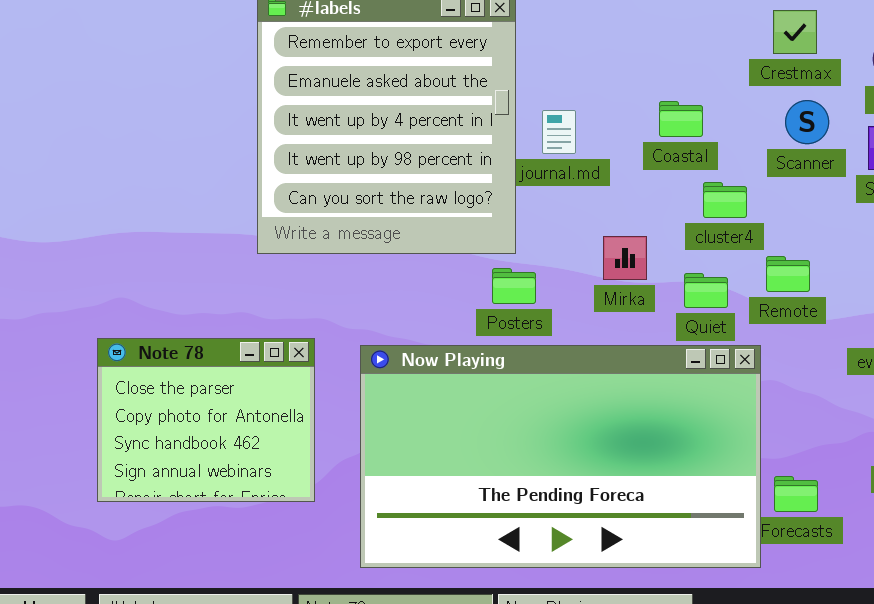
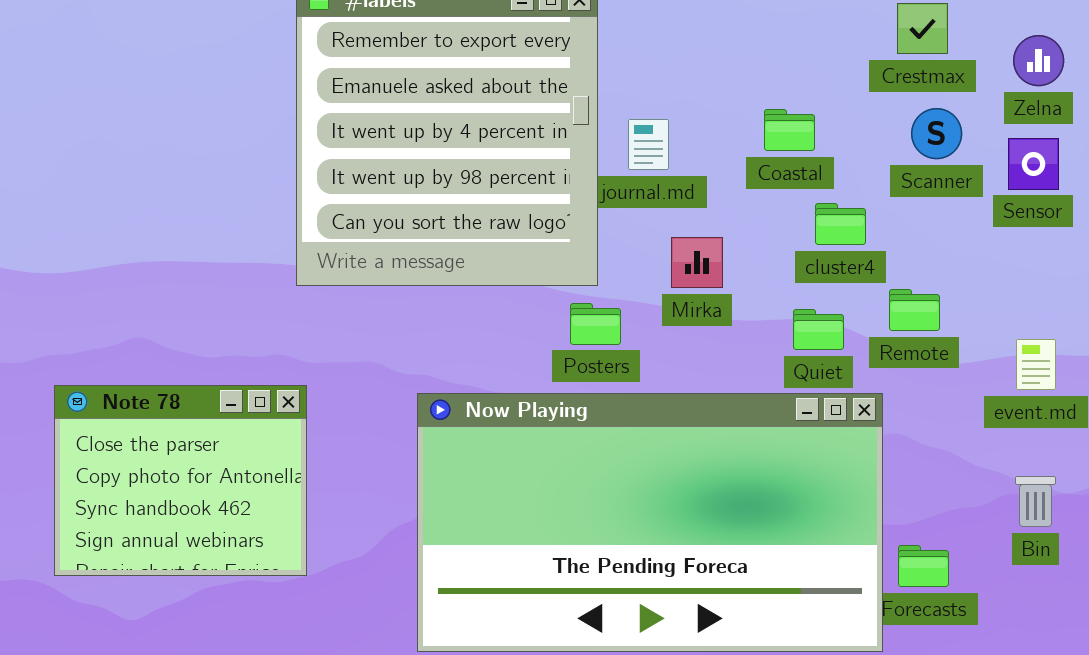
Mirka: [603,236,647,280] -> [671,237,723,288], moved
Note 78: [97,338,315,502] -> [54,385,307,576], moved

